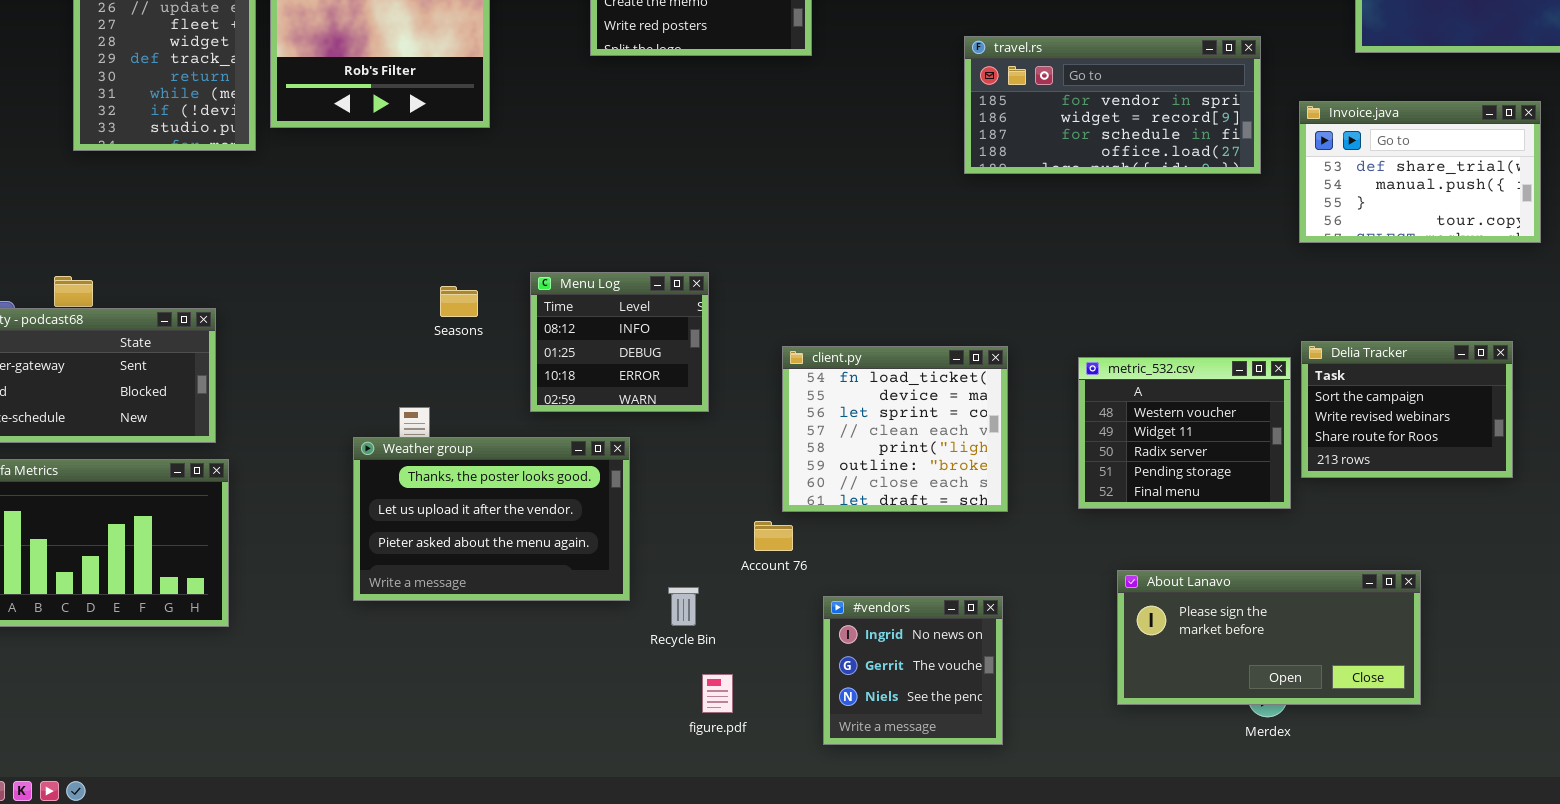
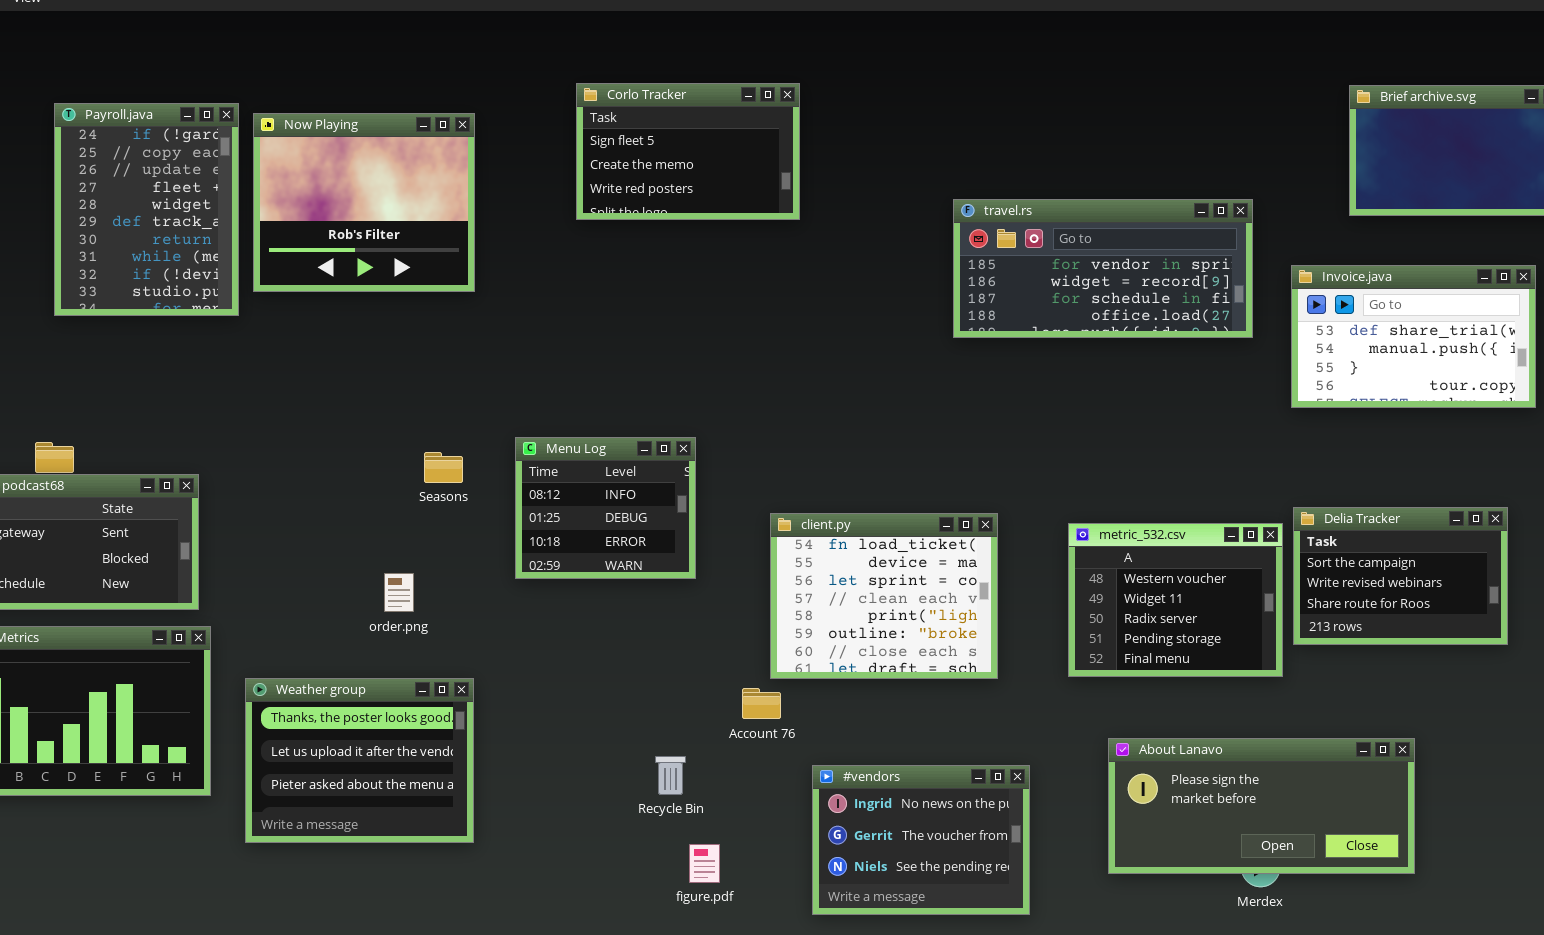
Weather group: [353,437,630,601] -> [245,678,474,843], moved, resized
#vendors: [823,596,1003,745] -> [812,765,1030,915], resized

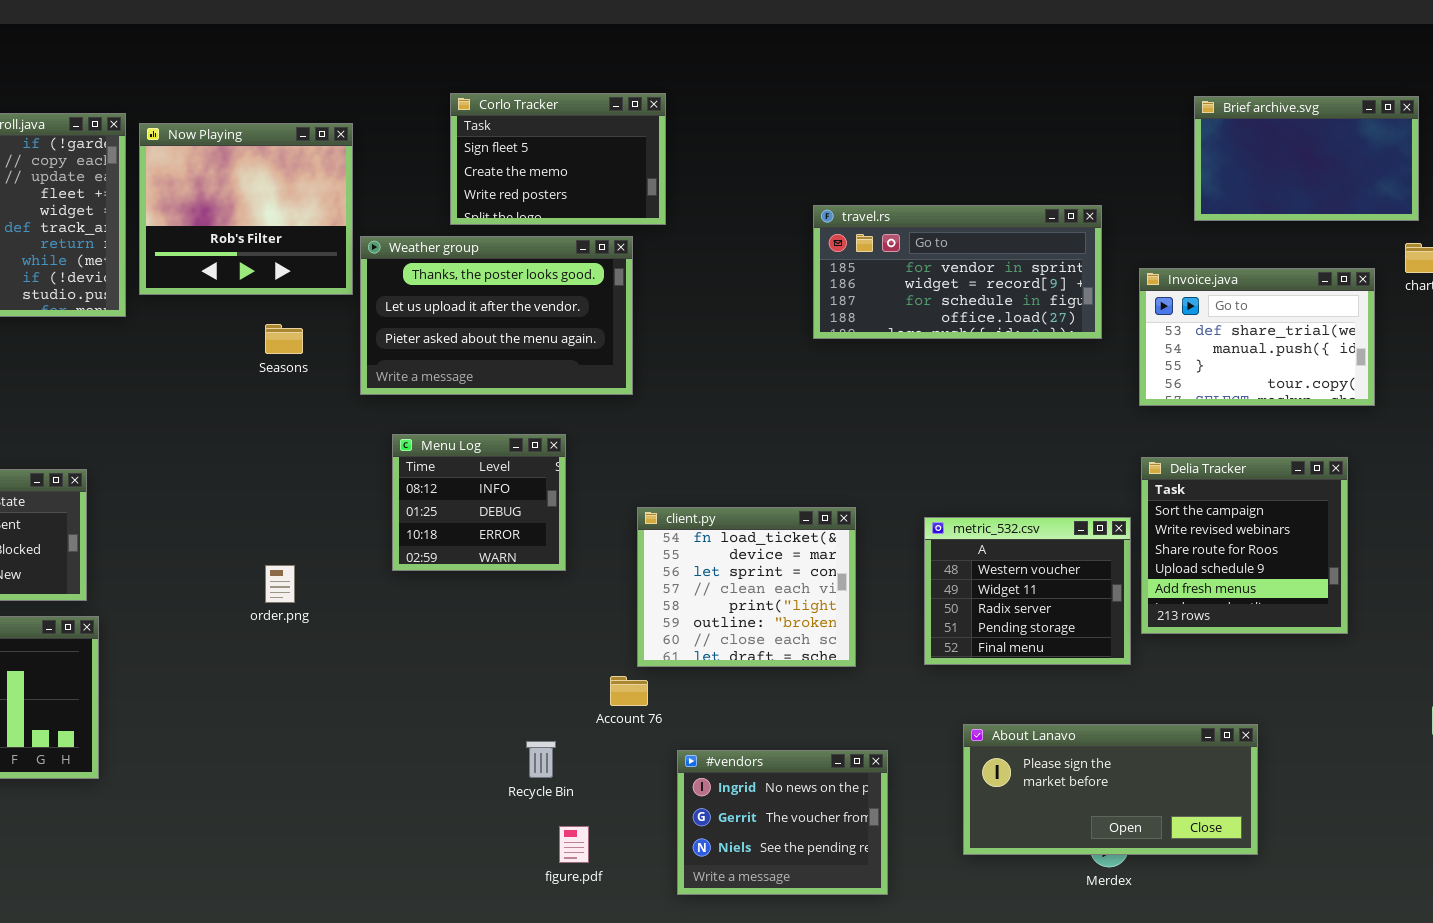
Seasons: [424,452,463,483] -> [265,324,303,354], moved
Delia Tracker: [1293,507,1508,645] -> [1141,457,1348,634], resized
Weather group: [245,678,474,843] -> [360,236,633,395], moved, resized

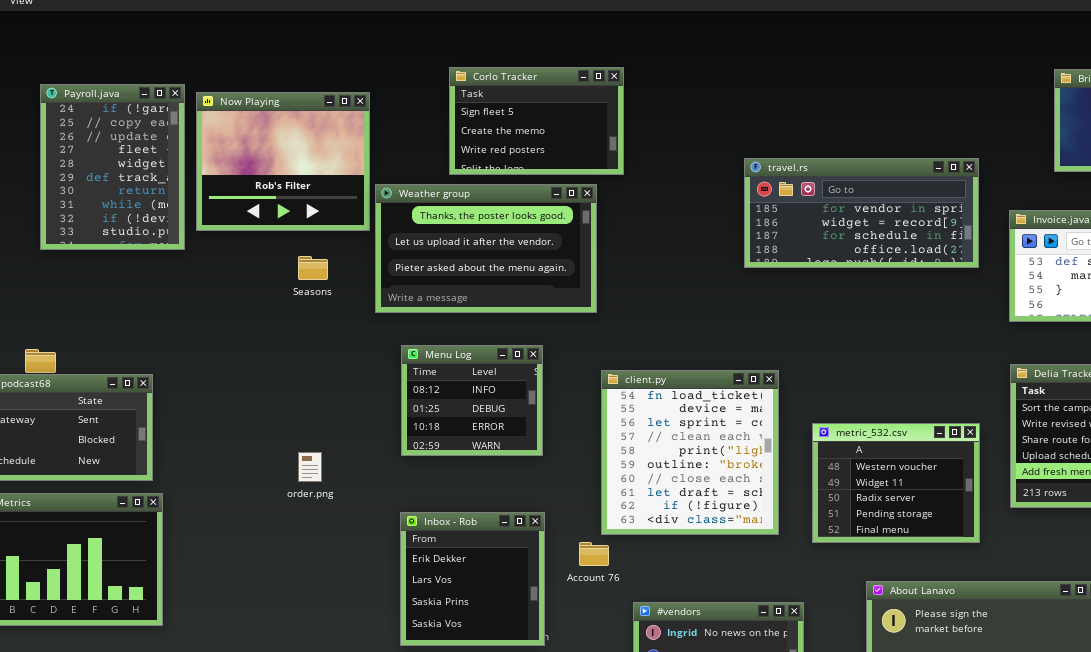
client.py: [637,507,856,667] -> [601,370,779,535], resized
metric_532.csv: [924,517,1131,665] -> [812,423,980,543], moved
Inbox - Rob: none -> [400,512,545,646], opened

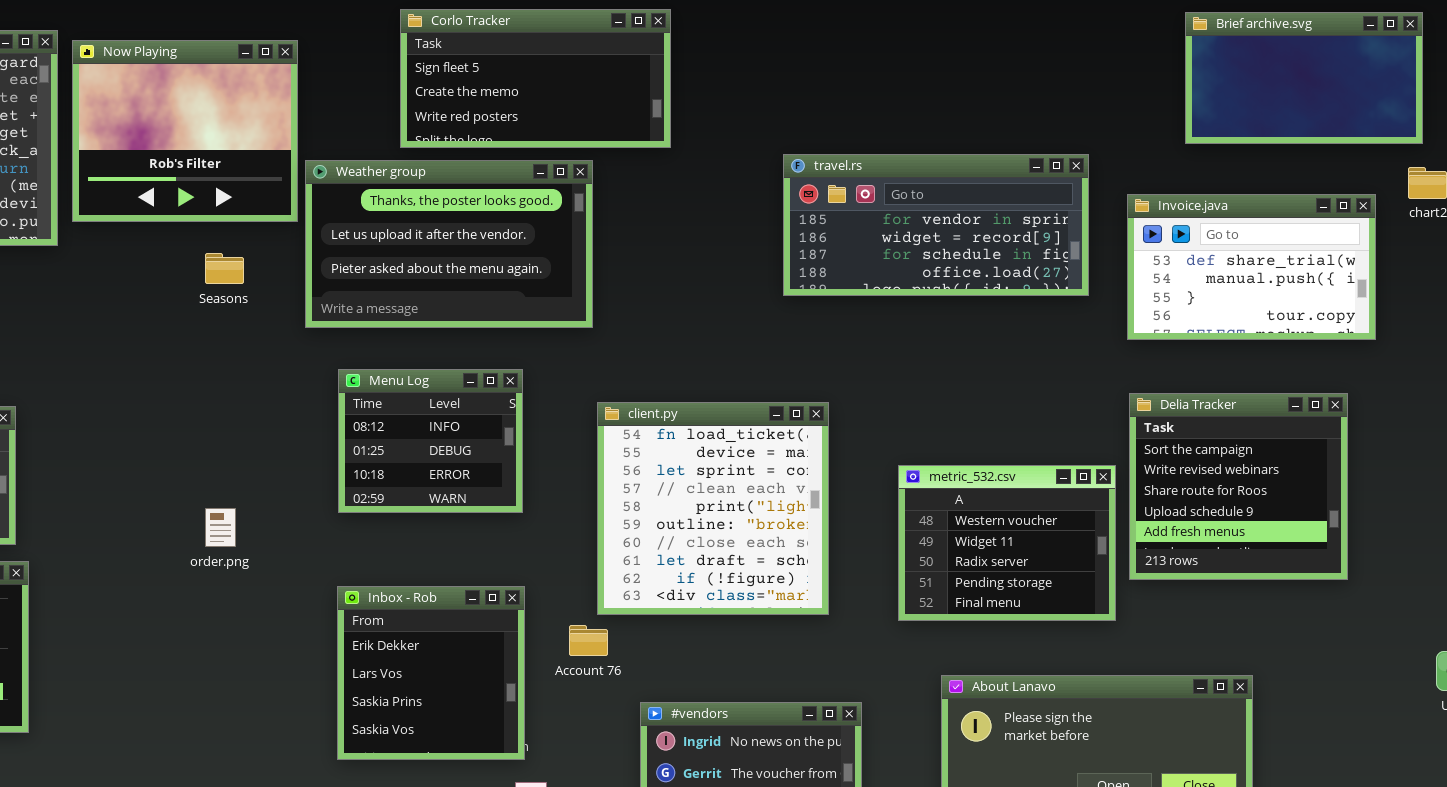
Corlo Tracker: [449,67,624,175] -> [400,9,671,148], resized
travel.rs: [744,158,979,268] -> [783,154,1089,296], moved
metric_532.csv: [812,423,980,543] -> [898,465,1116,621], moved

